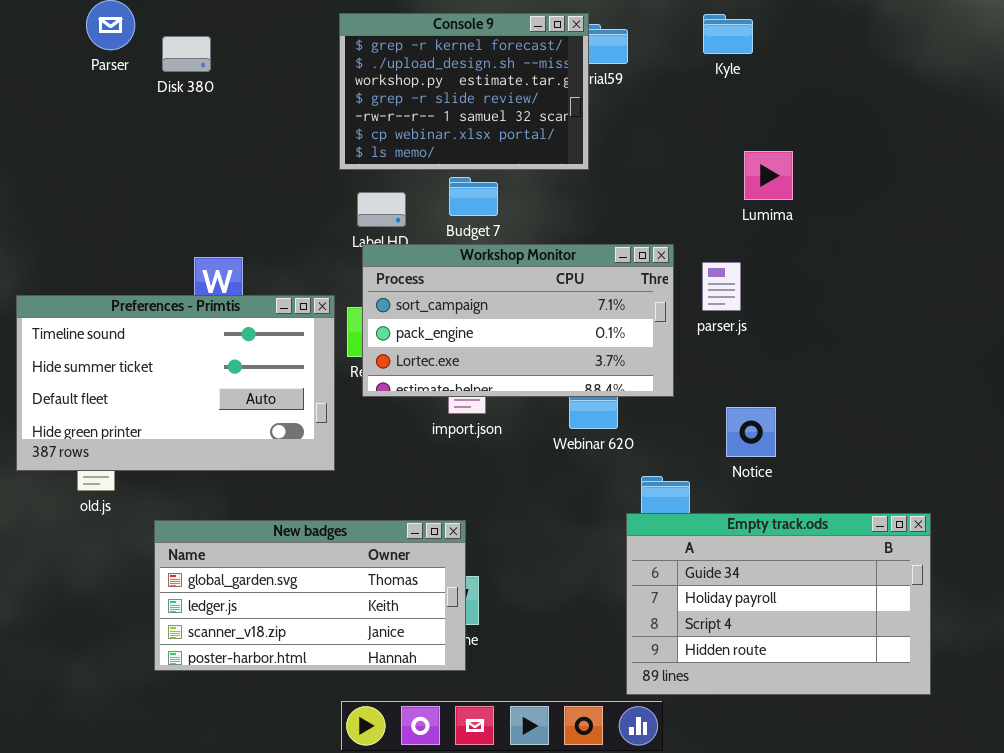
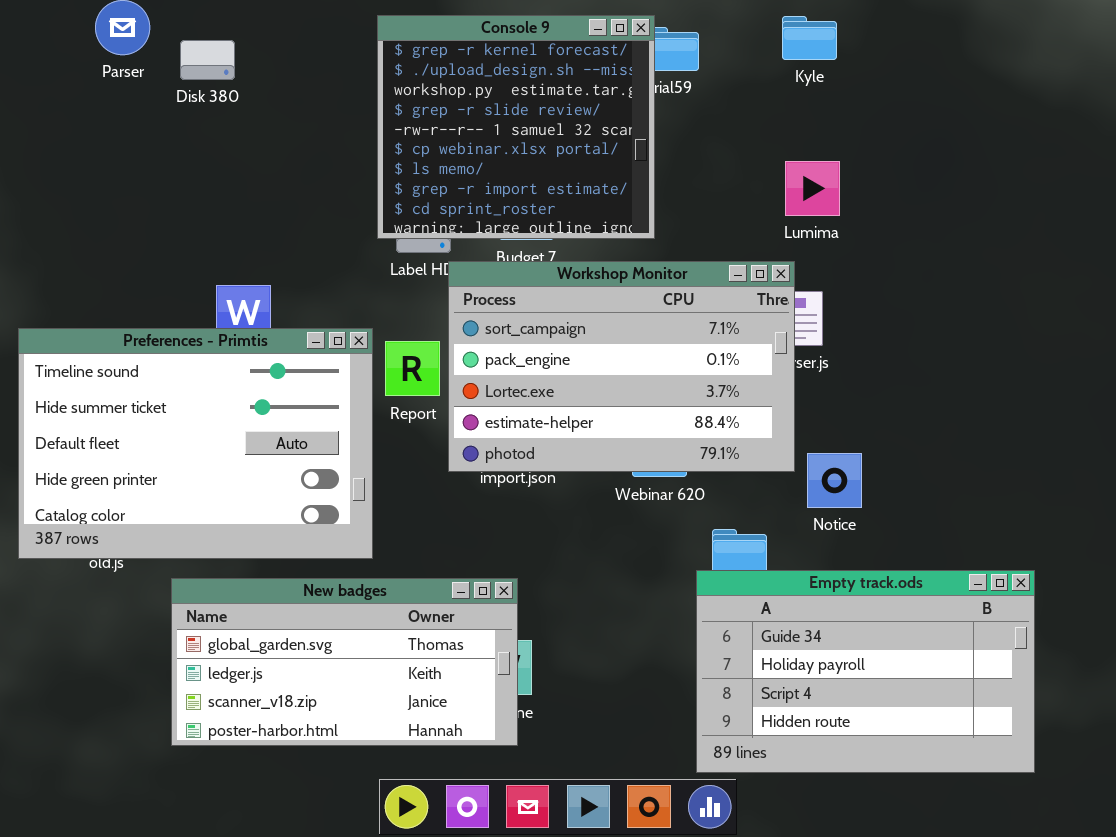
Console 9: [339,13,589,170] -> [377,15,655,239], resized
Lumima: [744,151,793,200] -> [785,161,840,216], moved
Workshop Monitor: [362,244,674,397] -> [448,261,795,472], moved, resized
Preferences - Primtis: [16,295,335,471] -> [18,328,373,559], resized

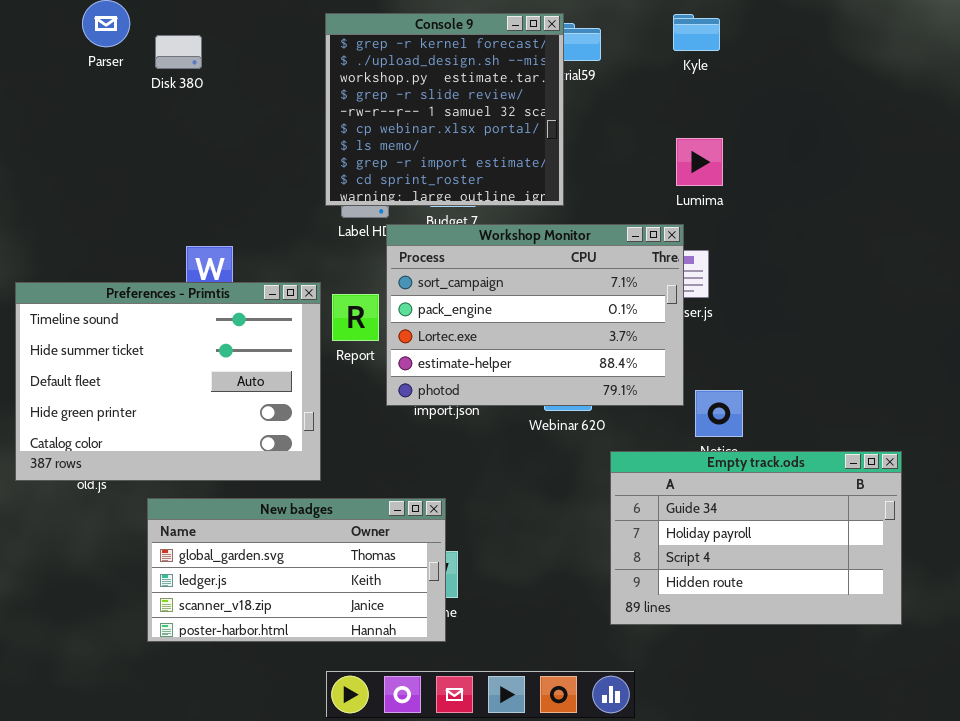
Empty track.ods: [696,570,1035,773] -> [610,451,902,625], moved

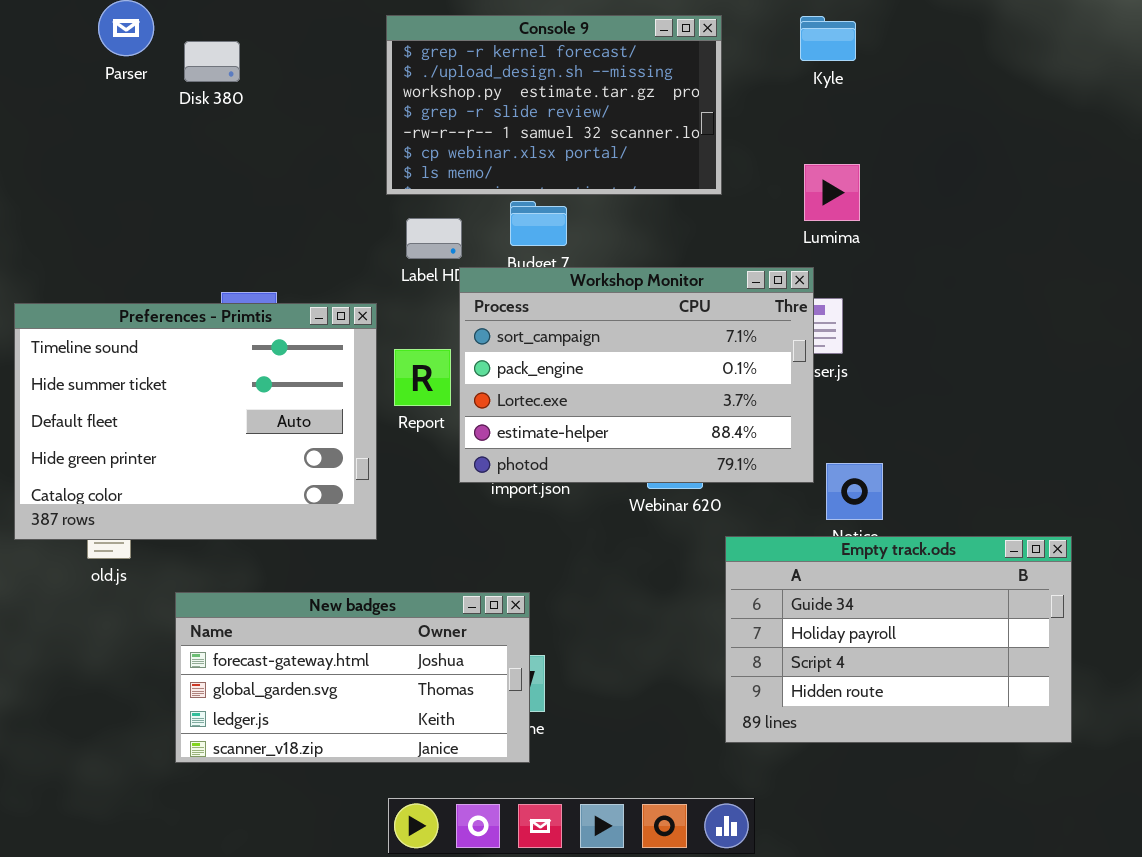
Console 9: [325,13,564,206] -> [386,15,722,195], resized
Preferences - Primtis: [15,282,321,481] -> [14,303,377,540], moved
New badges: [147,498,446,642] -> [175,592,530,763], scrolled up 1 row

